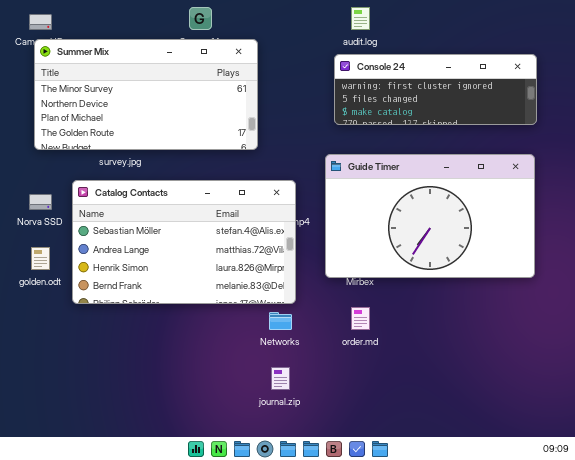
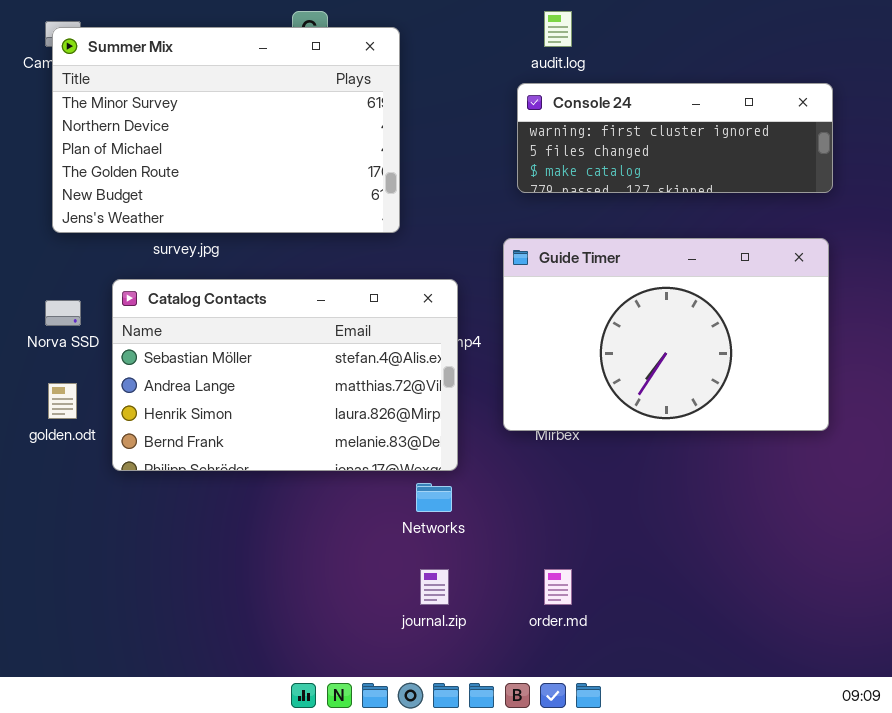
Summer Mix: [34,39,258,150] -> [52,27,400,233], resized
order.md: [351,307,370,330] -> [544,569,572,605], moved

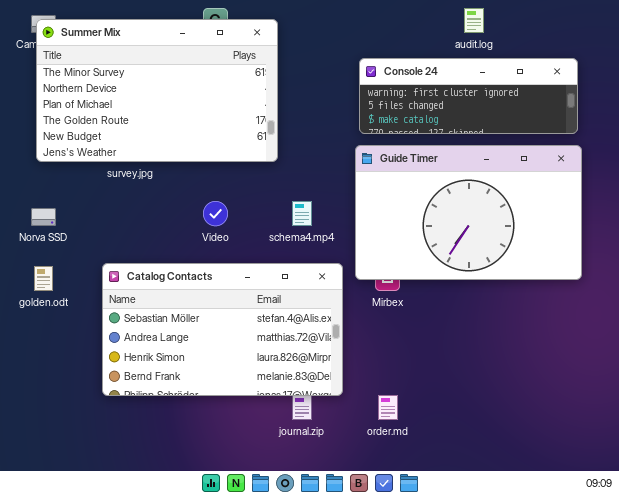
audit.log: [544,11,572,47] -> [464,8,484,33], moved
Guide Timer: [503,238,829,431] -> [355,145,582,280], moved
Catalog Contacts: [112,279,458,471] -> [102,263,343,396], moved

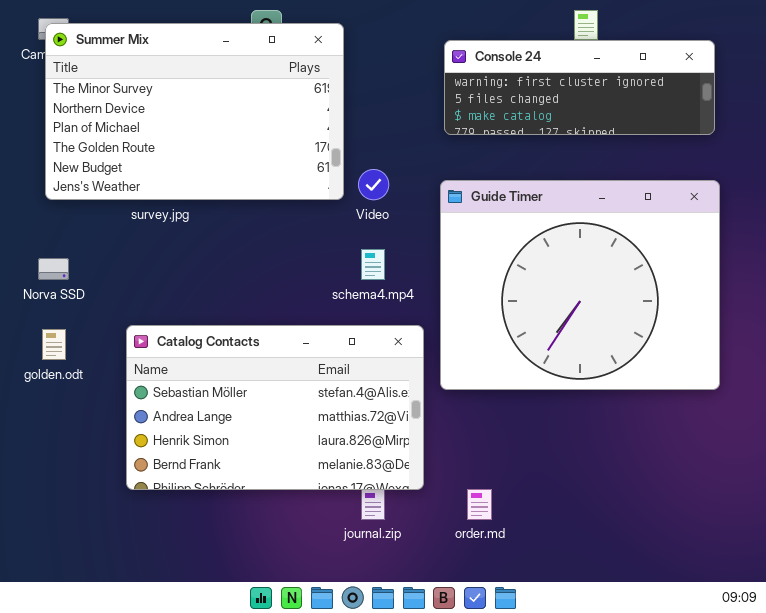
Console 24: [359,58,578,134] -> [444,40,715,135], moved
Guide Timer: [355,145,582,280] -> [440,180,720,390], resized
Video: [203,201,228,226] -> [358,169,389,200], moved

